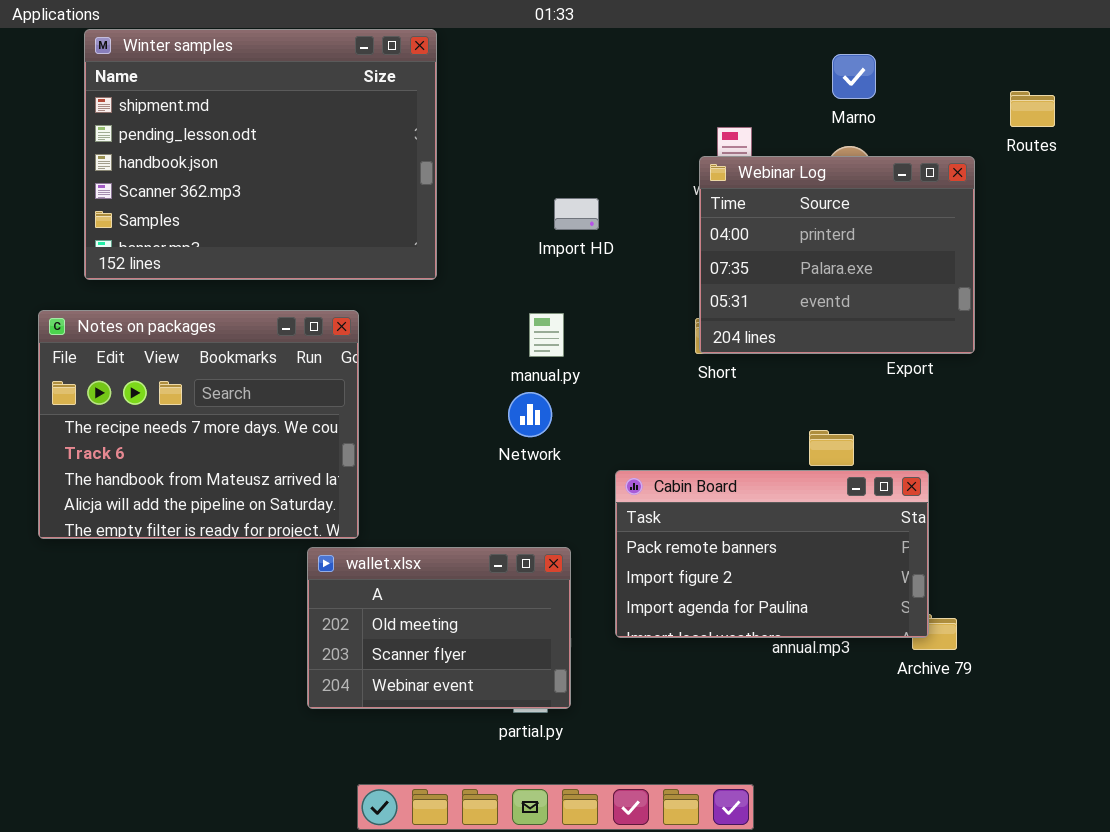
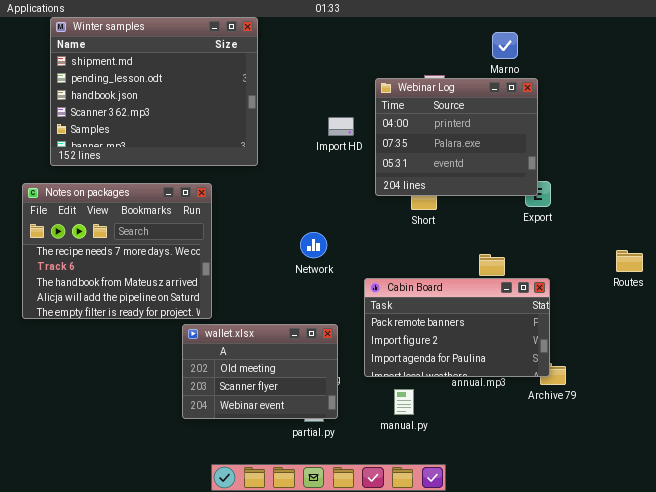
Routes: [1010,91,1055,127] -> [616,250,643,272], moved
Webinar Log: [699,156,975,354] -> [375,78,538,196], moved
manual.py: [529,313,564,357] -> [394,389,414,415], moved

